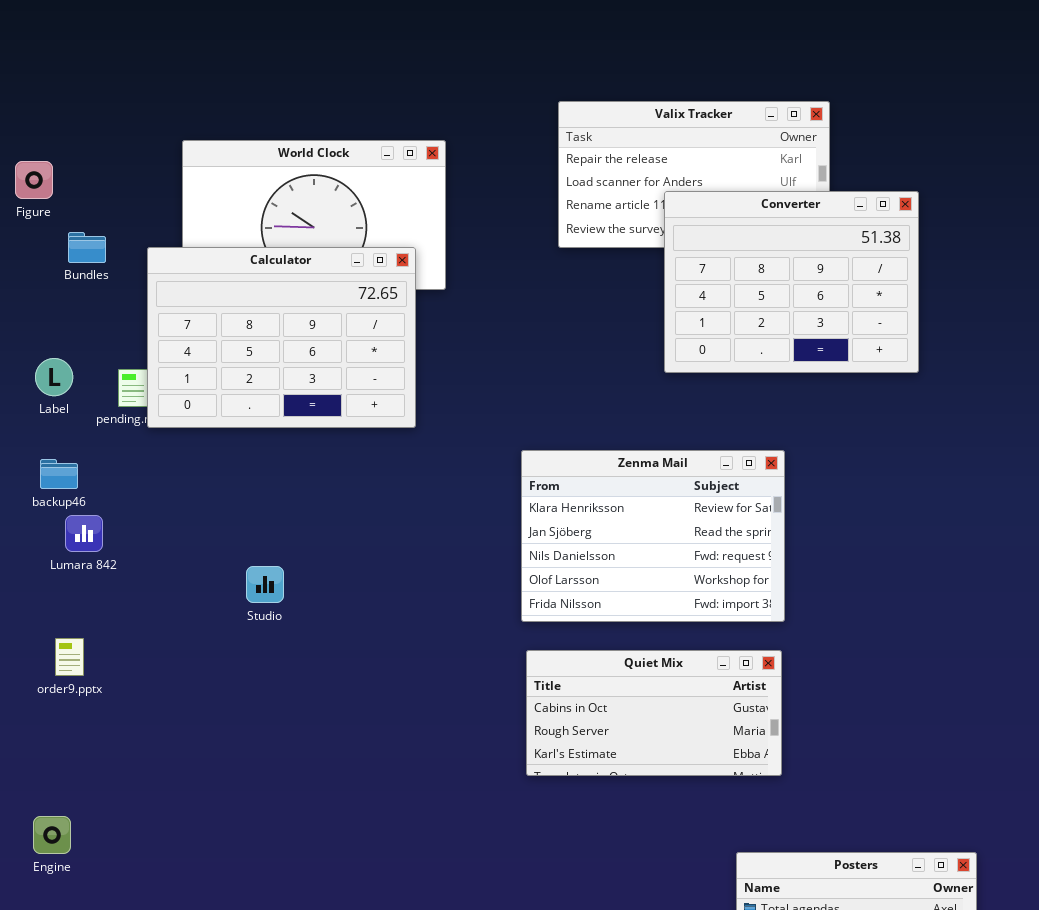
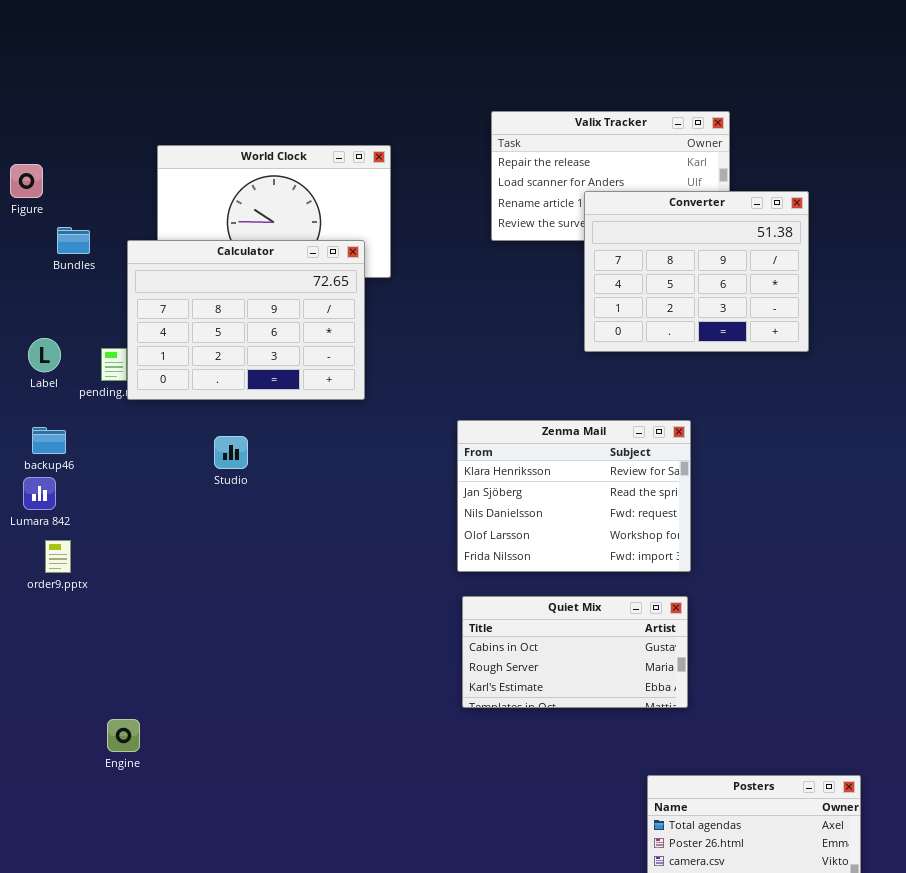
Lumara 842: [65,515,103,552] -> [23,477,56,510], moved
Studio: [246,566,284,603] -> [214,436,248,469], moved
order9.pptx: [55,638,84,676] -> [45,540,71,573], moved
Engine: [33,816,71,854] -> [107,719,140,752], moved

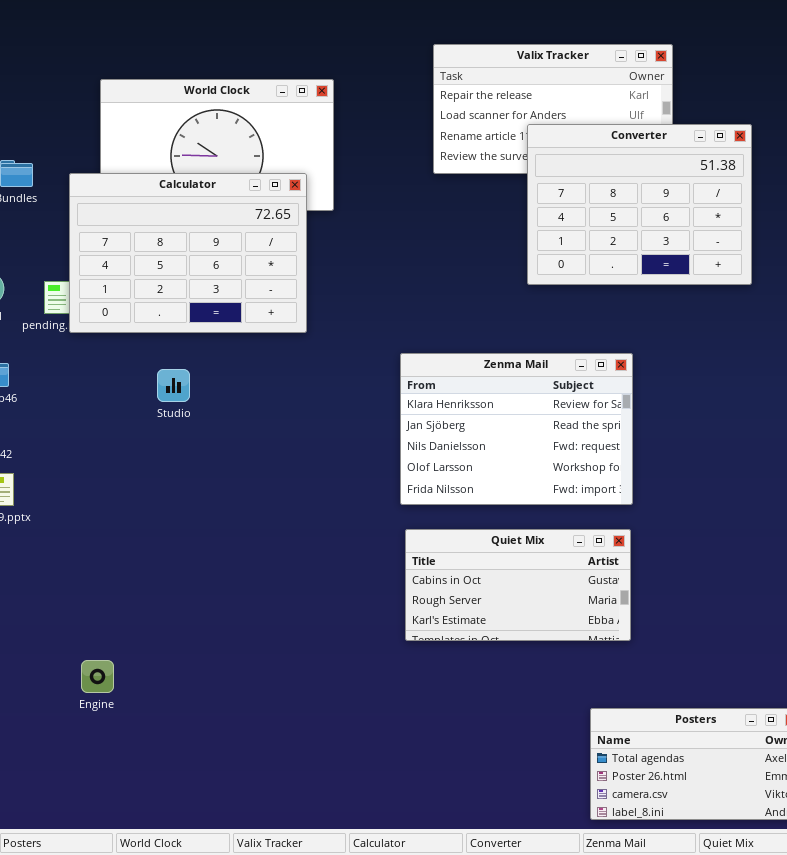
Engine: [107,719,140,752] -> [81,660,114,693], moved

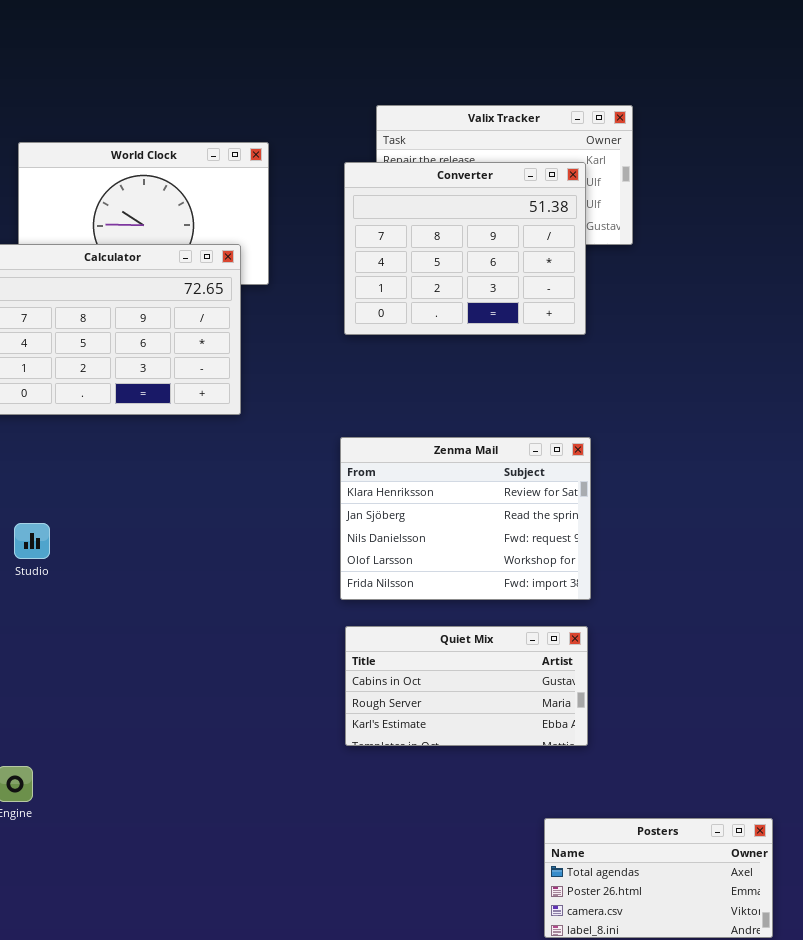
Converter: [527,124,752,285] -> [344,162,586,335], moved
Studio: [157,369,190,402] -> [14,523,50,559], moved

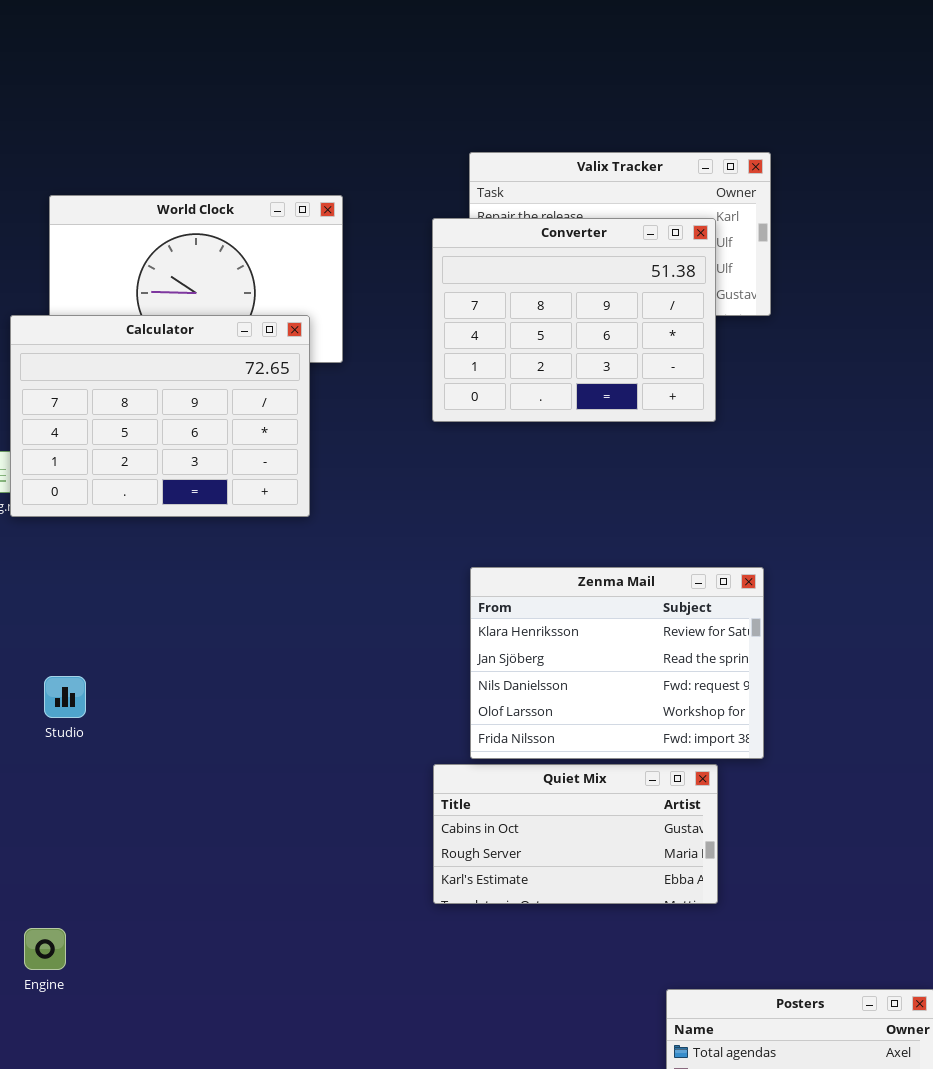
Zenma Mail: [340,437,591,600] -> [470,567,764,759], moved
Studio: [14,523,50,559] -> [44,676,86,718], moved

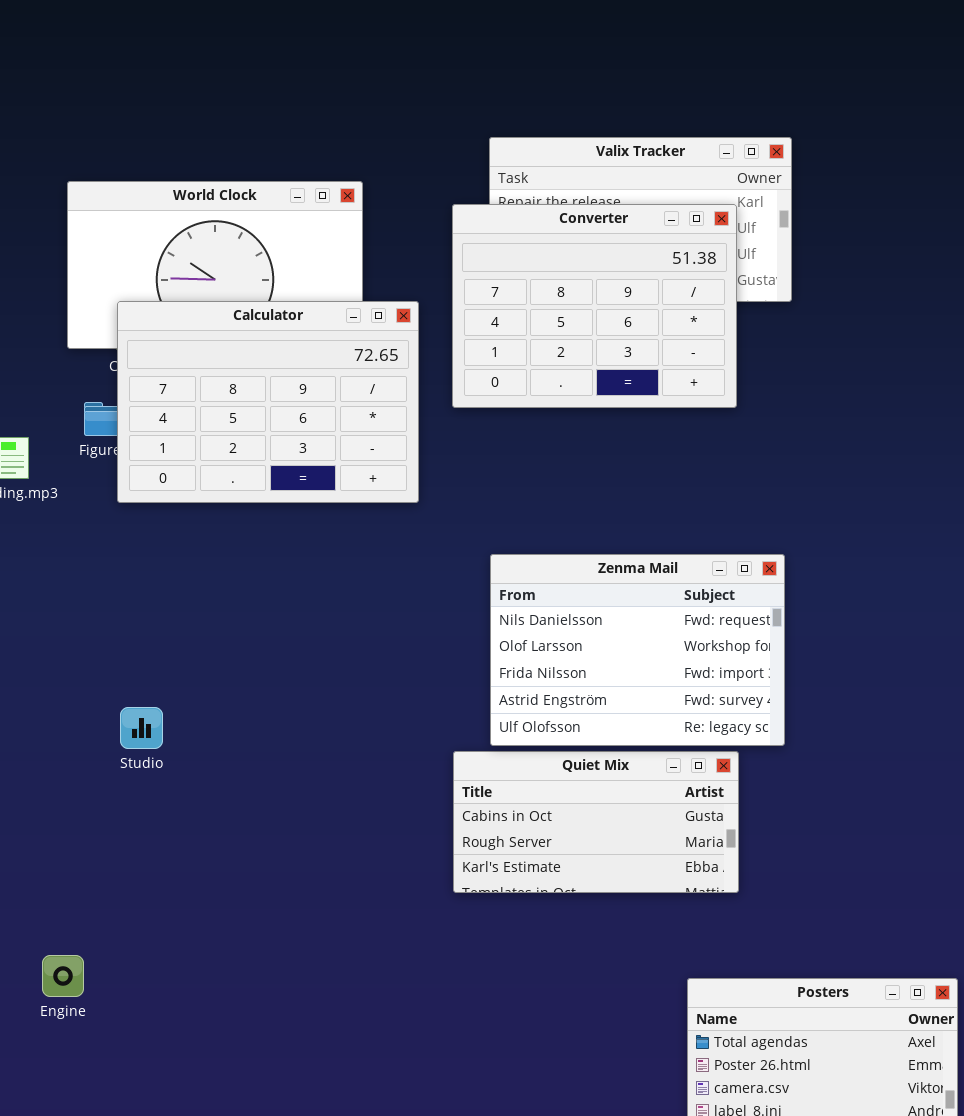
Calculator: [10,315,310,517] -> [117,301,419,503], moved
Zenma Mail: [470,567,764,759] -> [490,554,785,746], scrolled down 2 rows
Studio: [44,676,86,718] -> [120,707,163,749], moved
Engine: [24,928,66,970] -> [42,955,84,997], moved

